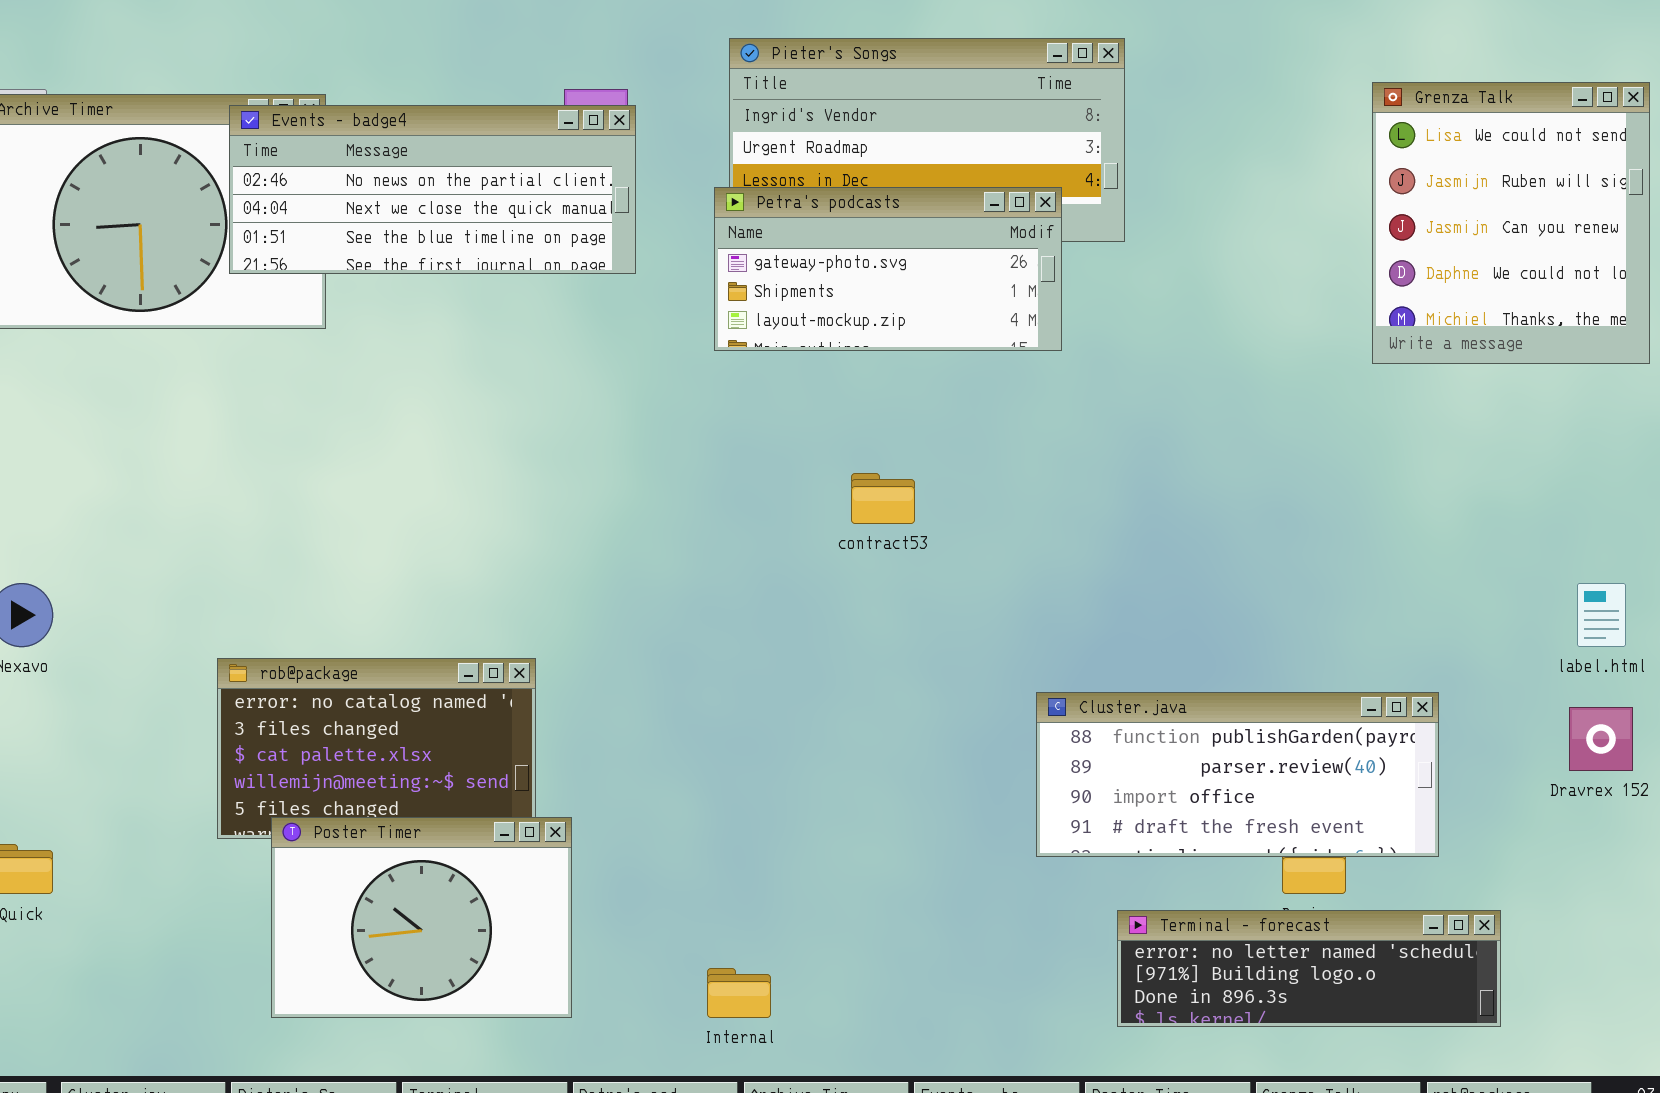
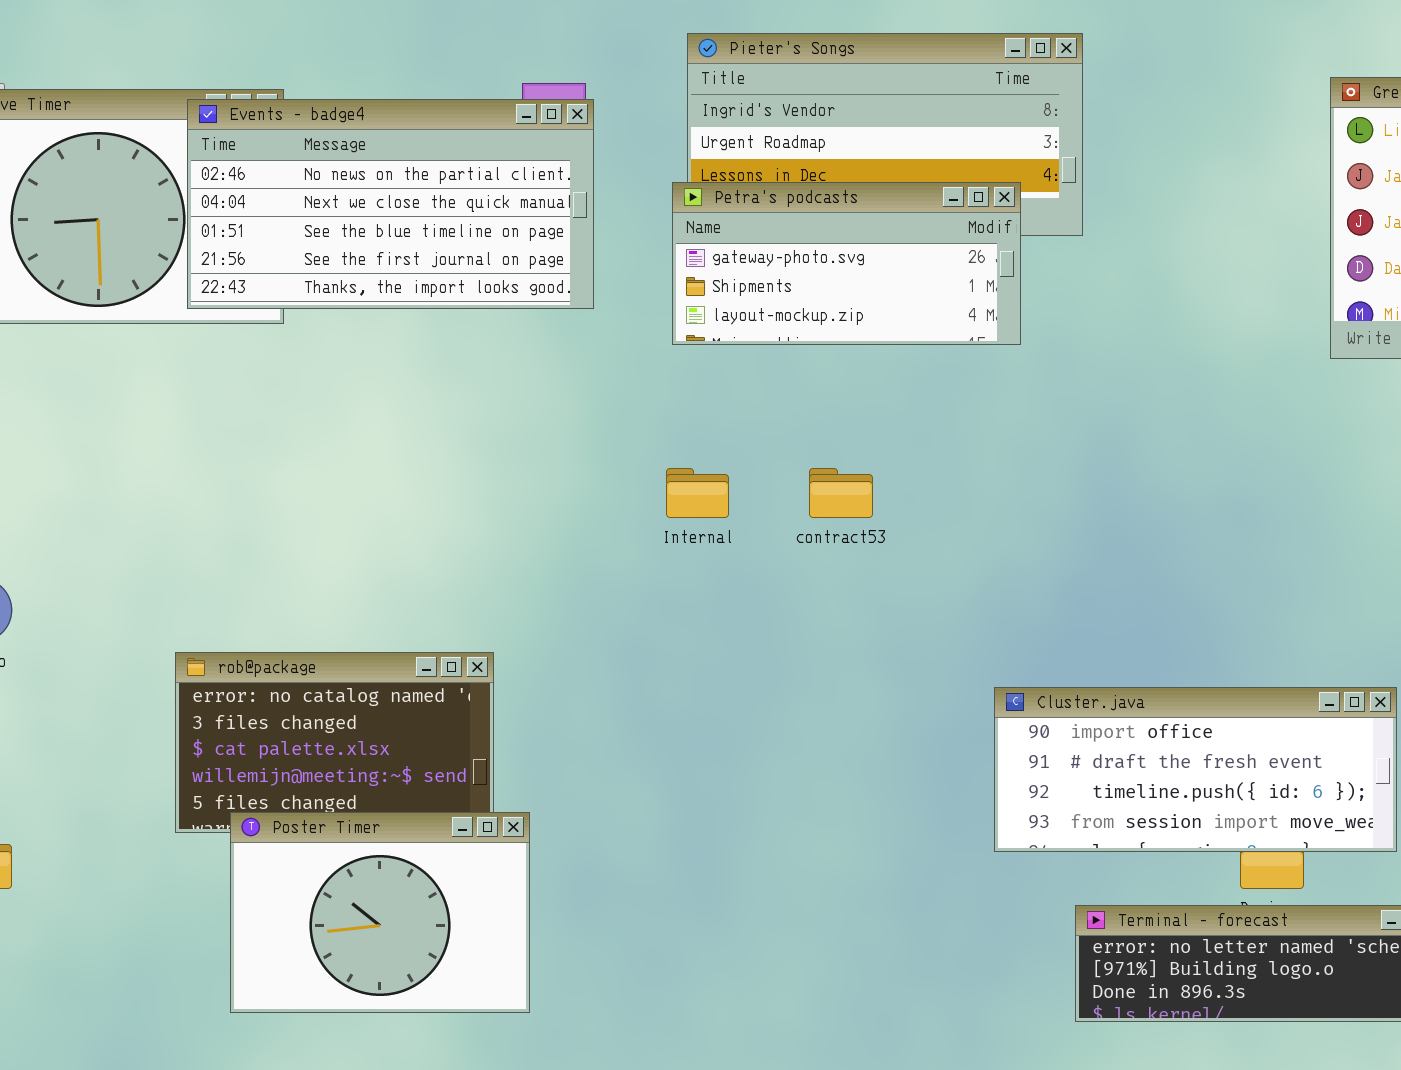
Events - badge4: [229,105,636,274] -> [187,99,594,309], resized
Cluster.java: [1036,692,1439,857] -> [994,687,1397,852], scrolled down 2 rows
Internal: [707,968,771,1018] -> [666,468,729,518], moved

